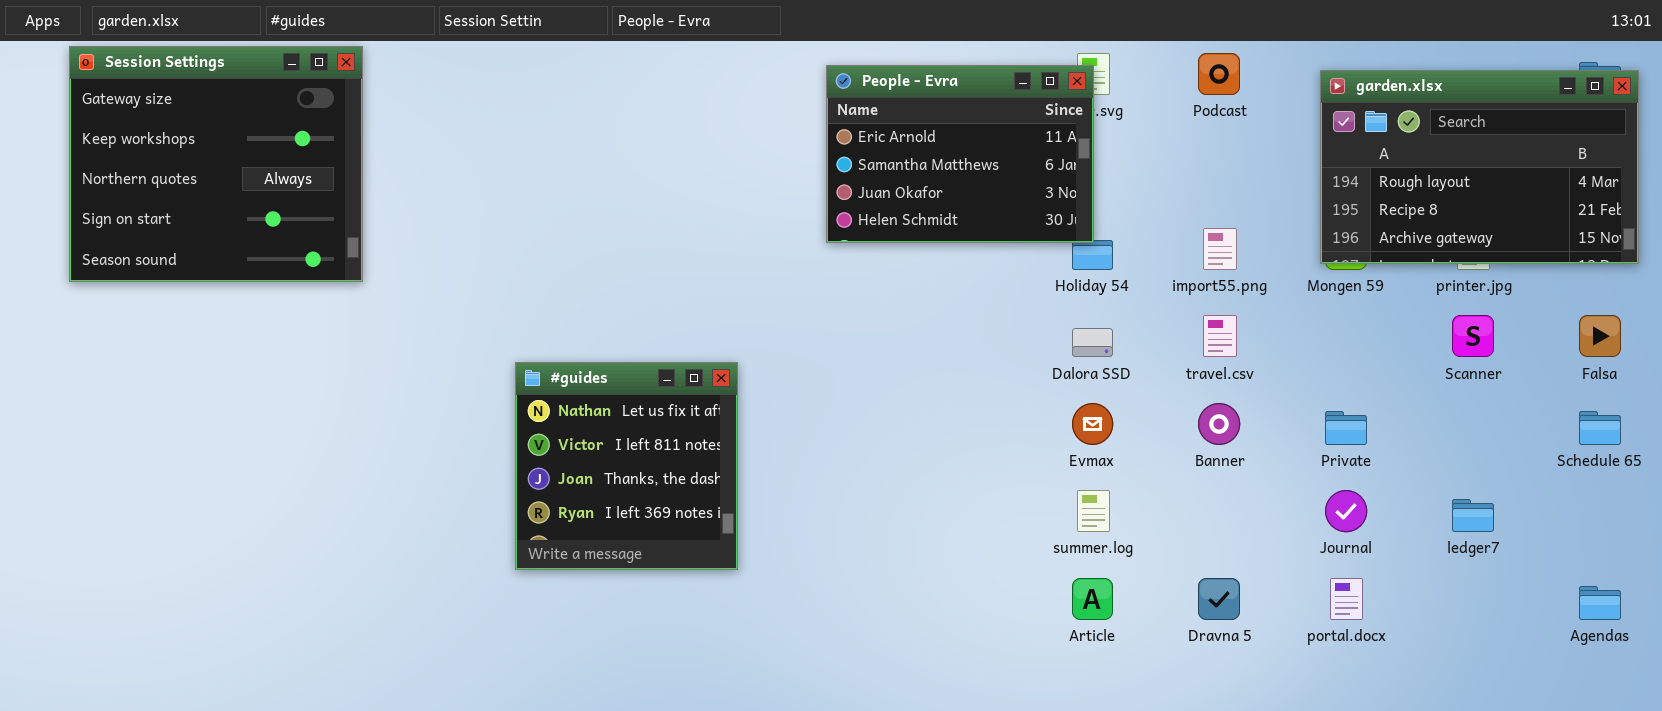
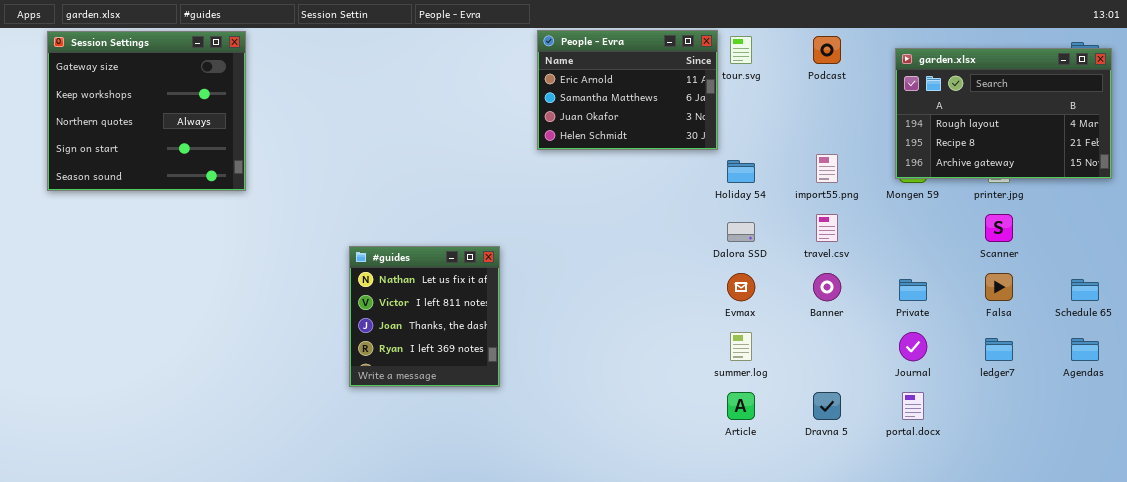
People - Evra: [826,65,1094,243] -> [537,30,718,150], moved
Falsa: [1579,315,1621,357] -> [985,273,1013,301], moved
Agendas: [1579,586,1621,620] -> [1071,338,1099,361], moved

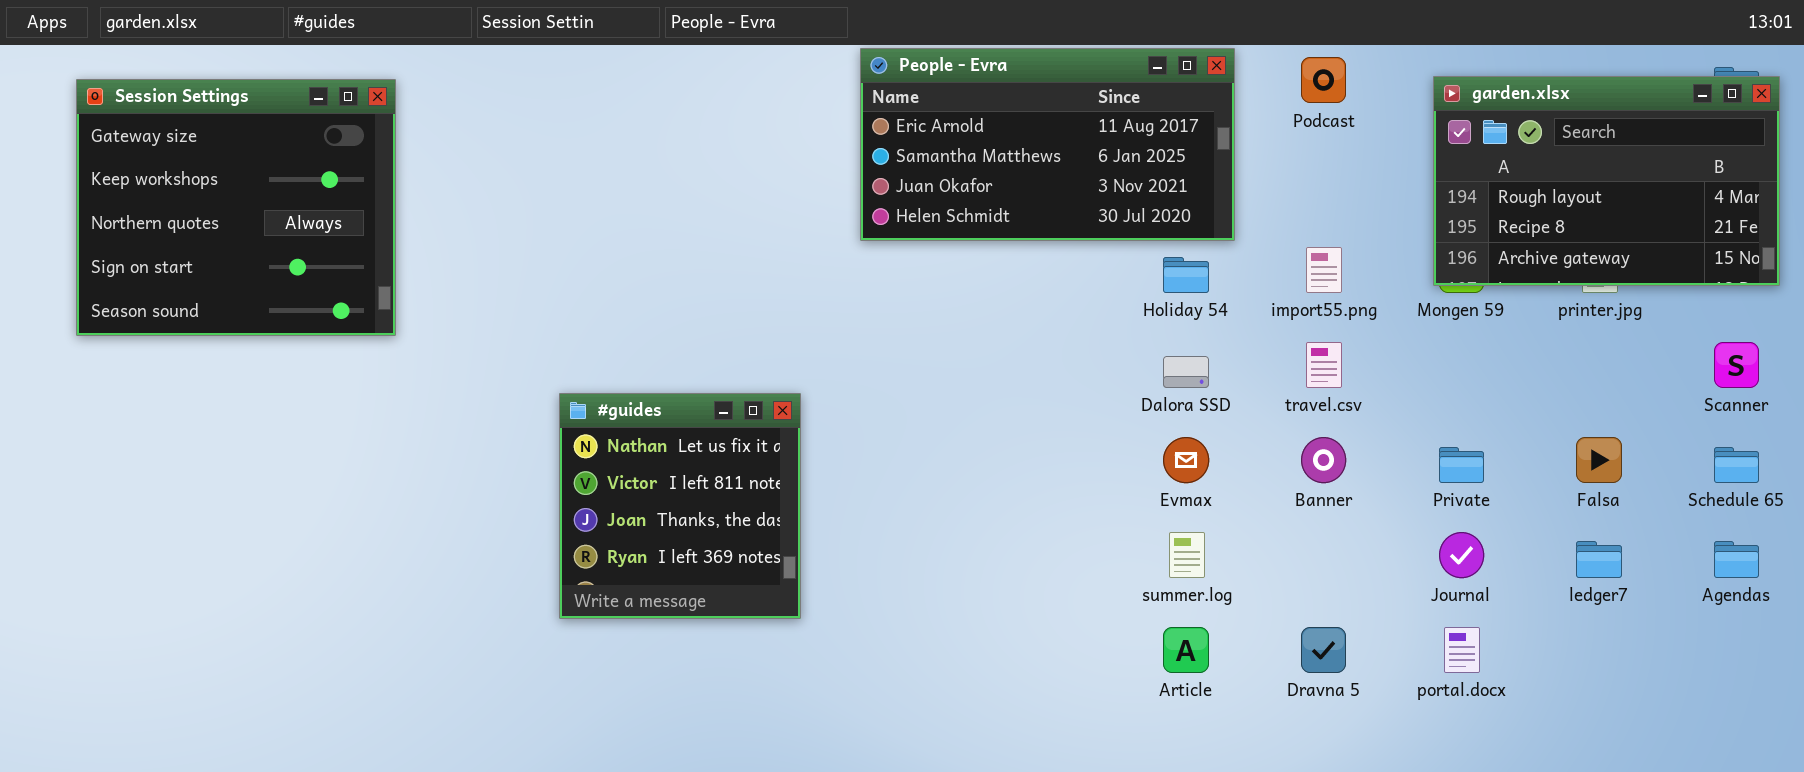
People - Evra: [537,30,718,150] -> [860,48,1235,241], resized
Session Settings: [47,31,246,191] -> [76,79,396,336], moved
Scanner: [985,214,1013,242] -> [1714,342,1759,388], moved

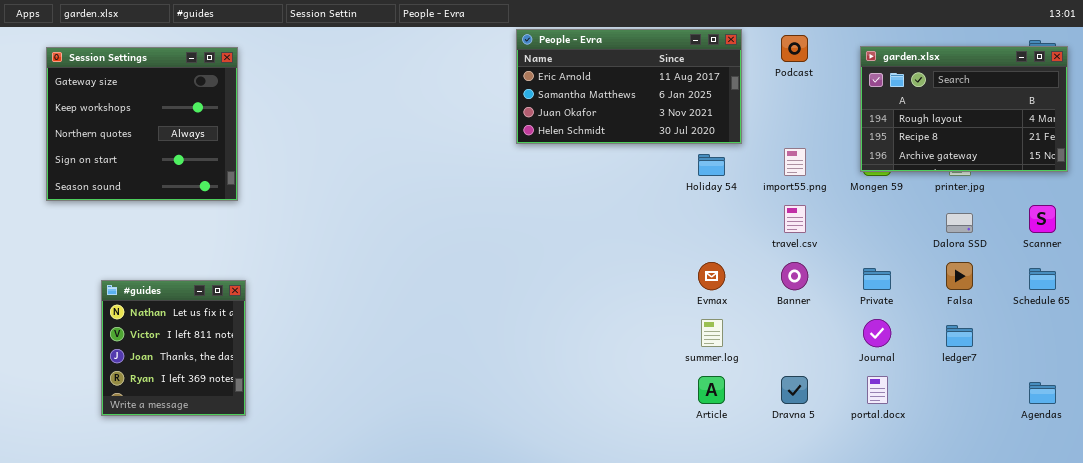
Dalora SSD: [1163,356,1209,388] -> [946,213,973,233], moved
#guides: [559,393,801,619] -> [101,280,246,416], moved
Agendas: [1714,541,1759,578] -> [1029,382,1056,404], moved

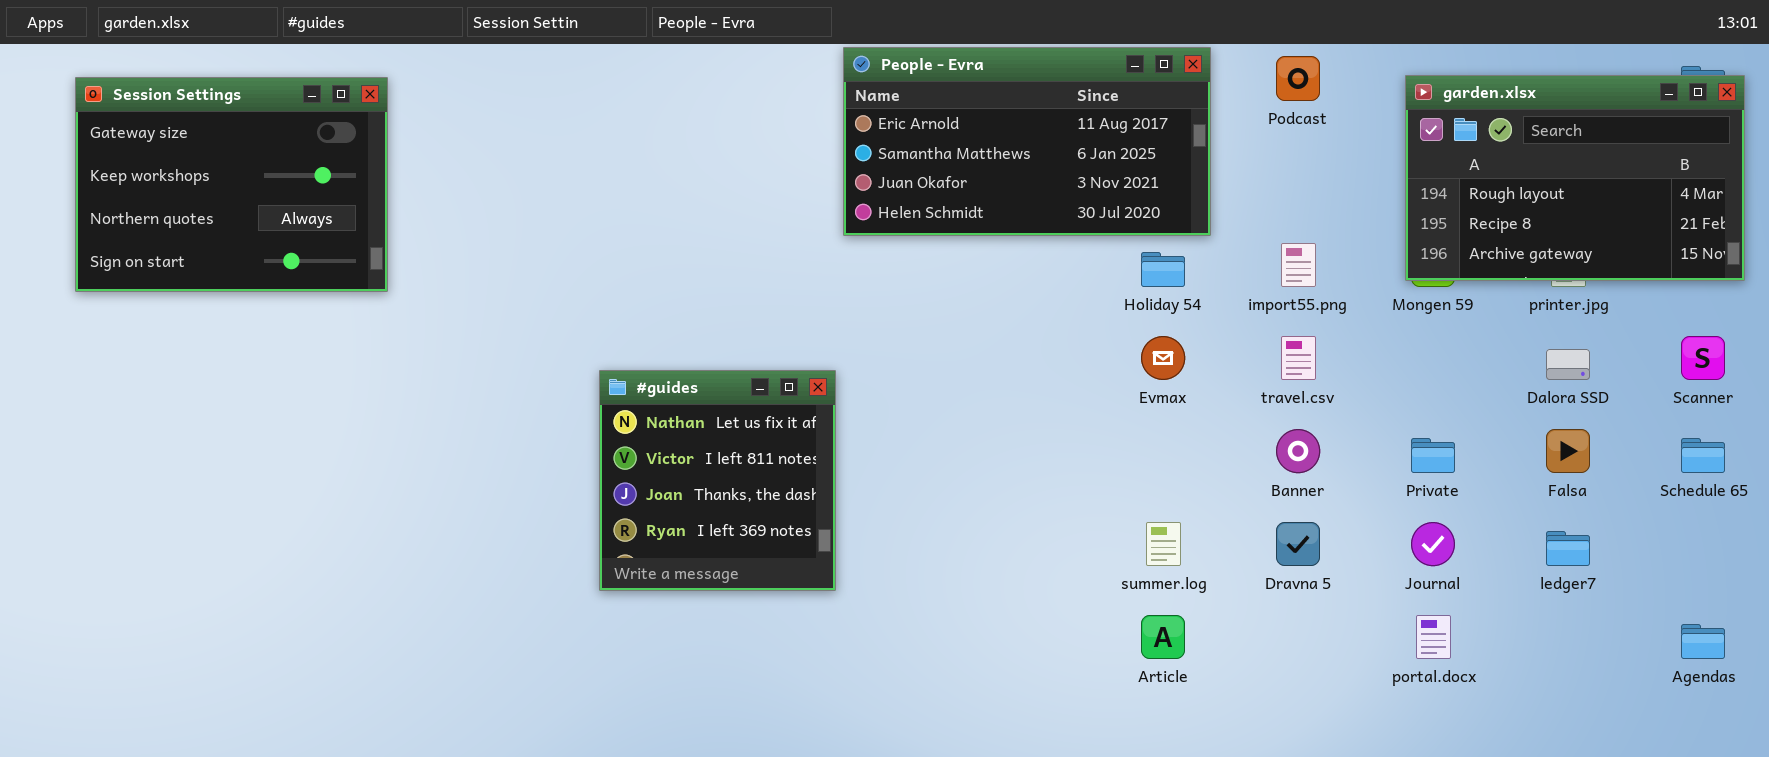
Session Settings: [46,47,238,201] -> [75,77,388,292], resized
Evmax: [698,262,725,290] -> [1141,336,1185,380], moved
#guides: [101,280,246,416] -> [599,370,836,591], moved
Dravna 5: [781,376,808,404] -> [1276,522,1320,566], moved

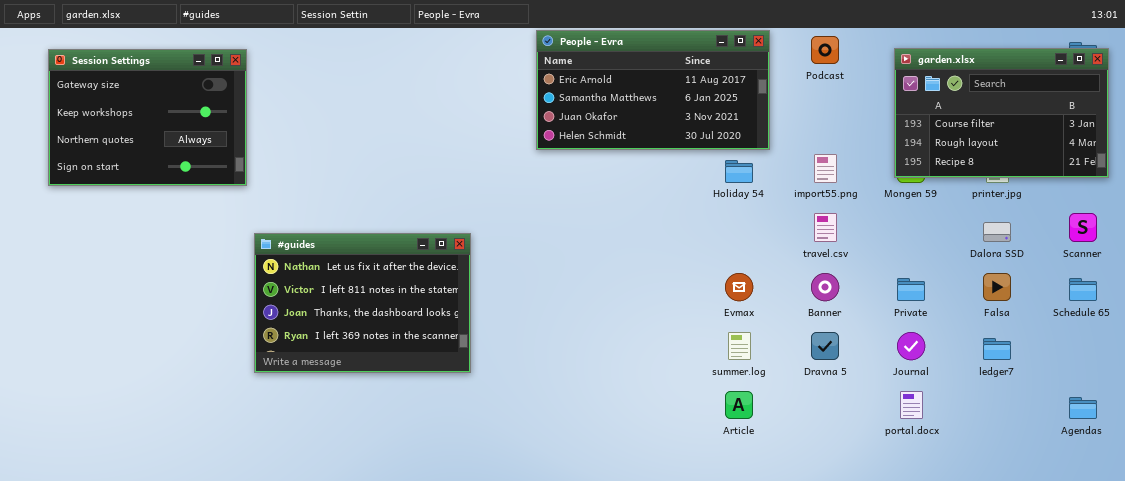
garden.xlsx: [1405,75,1745,281] -> [894,48,1109,178], scrolled up 1 row
Evmax: [1141,336,1185,380] -> [725,273,753,301], moved
#guides: [599,370,836,591] -> [254,233,471,373], moved, resized

